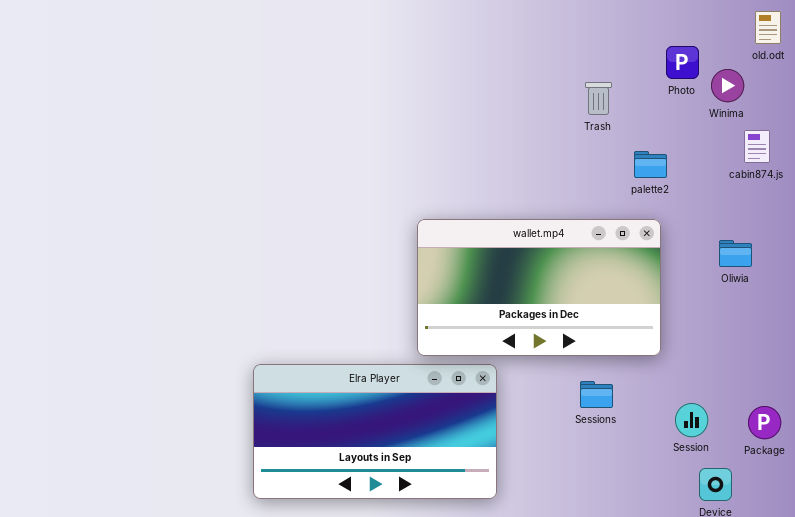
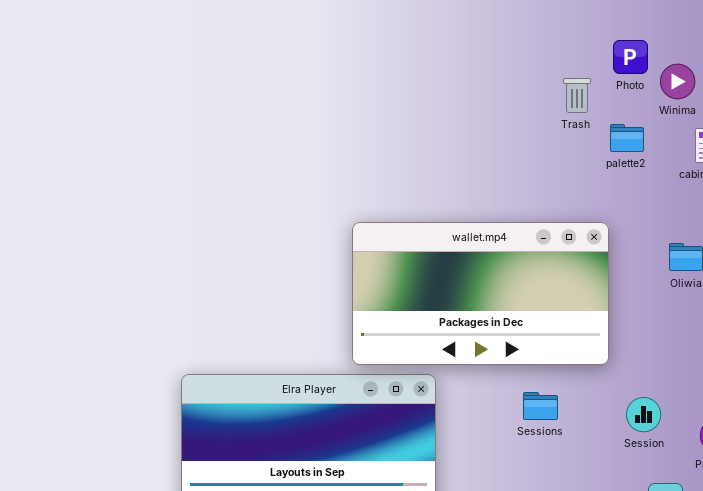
Trash: [585,82,612,115] -> [563,78,591,113], moved
palette2: [634,151,667,178] -> [610,124,644,152], moved
Session: [675,403,708,437] -> [626,397,661,432], moved

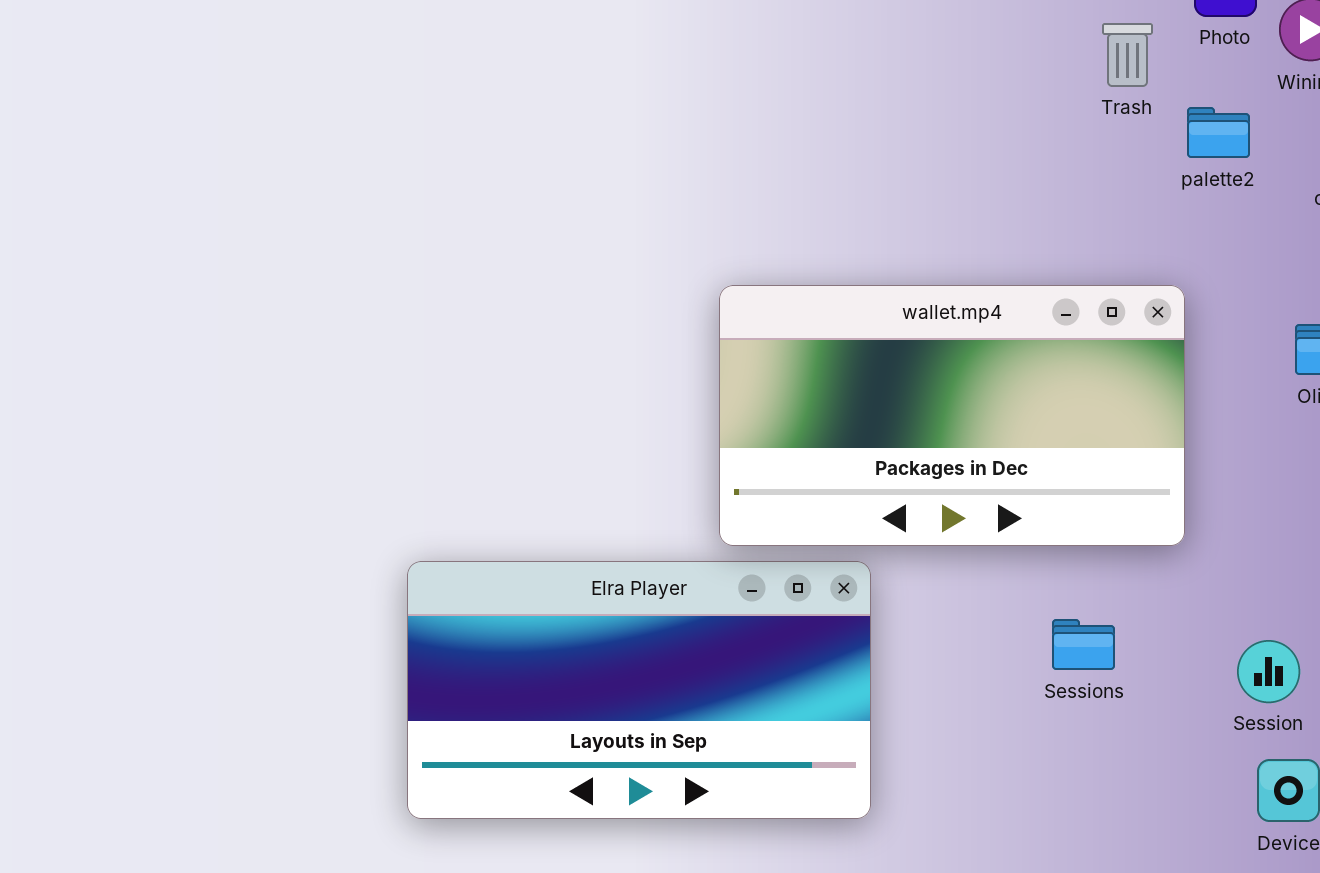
Sessions: [523,392,558,420] -> [1052,619,1115,670], moved
Session: [626,397,661,432] -> [1237,640,1300,703], moved

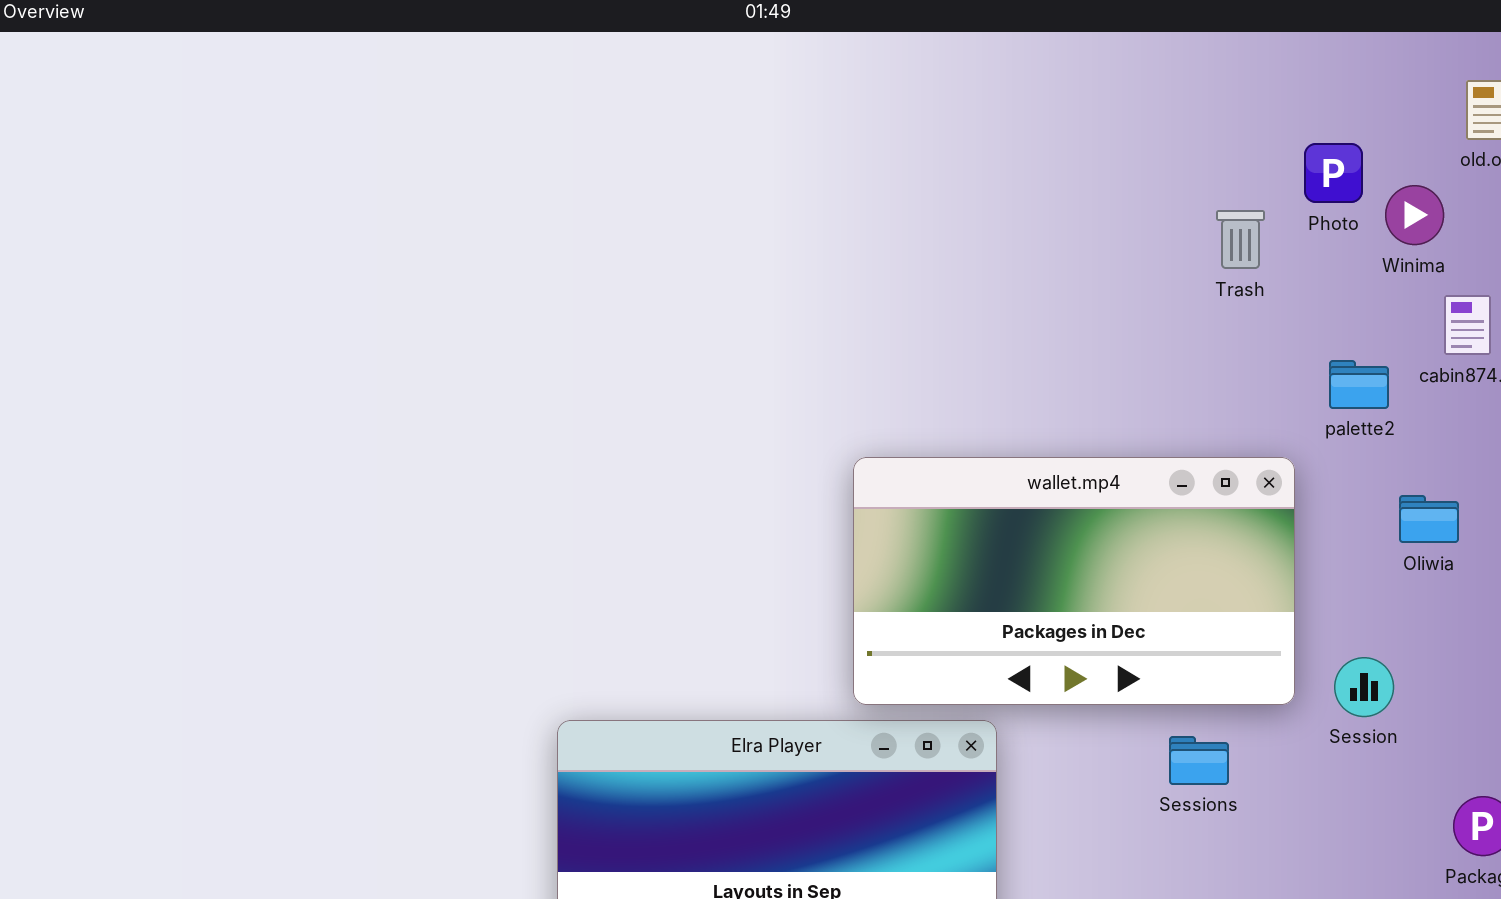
palette2: [1187,107,1250,158] -> [1329,360,1389,409], moved
Sessions: [1052,619,1115,670] -> [1169,736,1229,785], moved
Session: [1237,640,1300,703] -> [1334,657,1394,717], moved

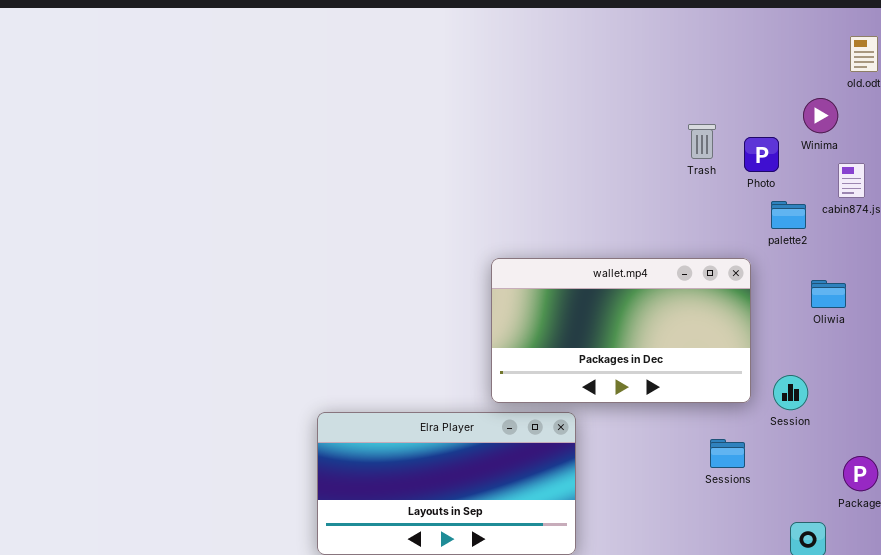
Photo: [1304,143,1363,203] -> [744,137,779,172], moved
Trash: [1216,210,1265,269] -> [688,124,716,159], moved
Sessions: [1169,736,1229,785] -> [710,439,745,468], moved

